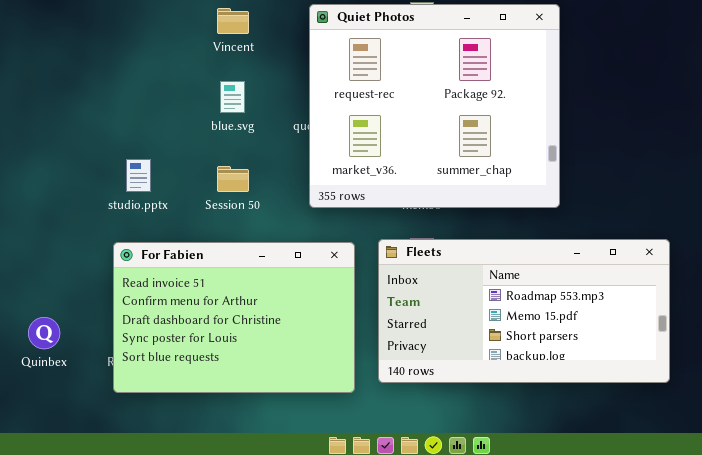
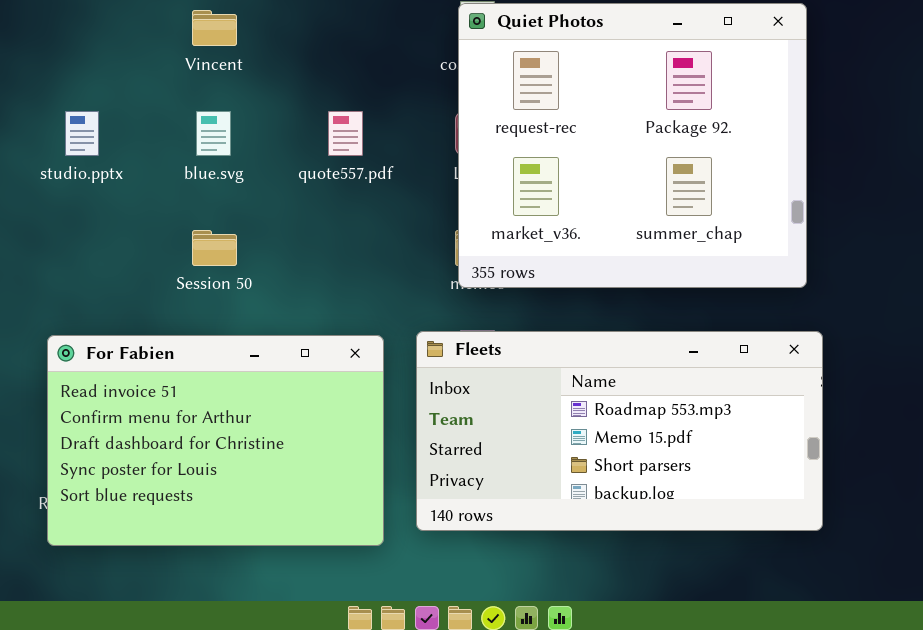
Quiet Photos: [309,4,560,208] -> [458,3,807,288], moved
studio.pptx: [126,159,151,192] -> [65,111,99,156], moved

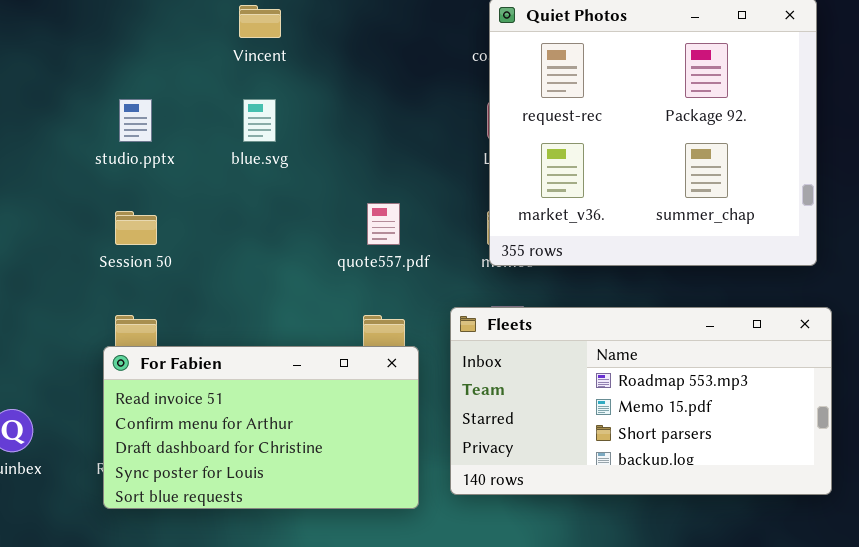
quote557.pdf: [328,111,363,156] -> [367,203,400,245], moved
Session 50: [192,230,237,266] -> [115,211,157,245], moved
For Fabien: [47,335,384,546] -> [103,346,419,509], resized

